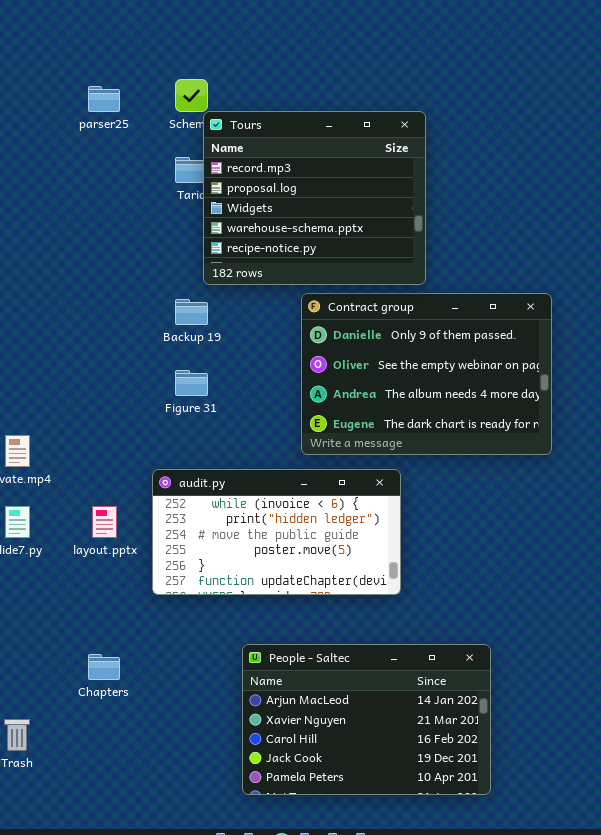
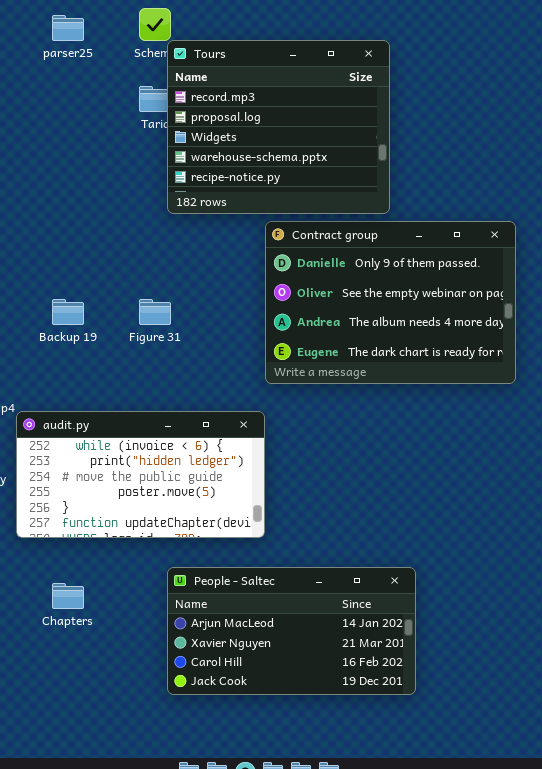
Backup 19: [175,299,208,325] -> [52,299,84,325], moved
audit.py: [152,469,401,595] -> [16,411,265,538], moved
People - Saltec: [242,644,491,795] -> [167,567,416,695], moved, resized

